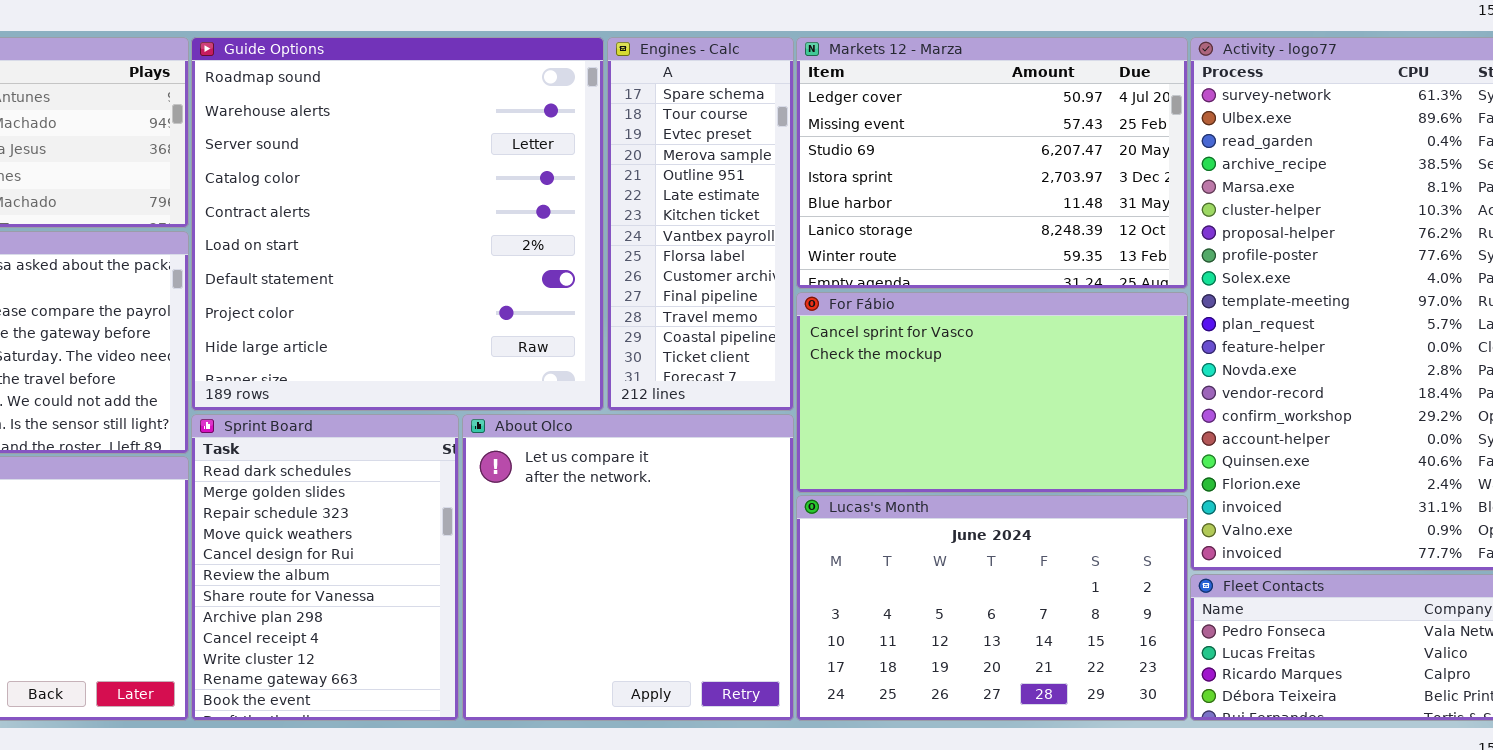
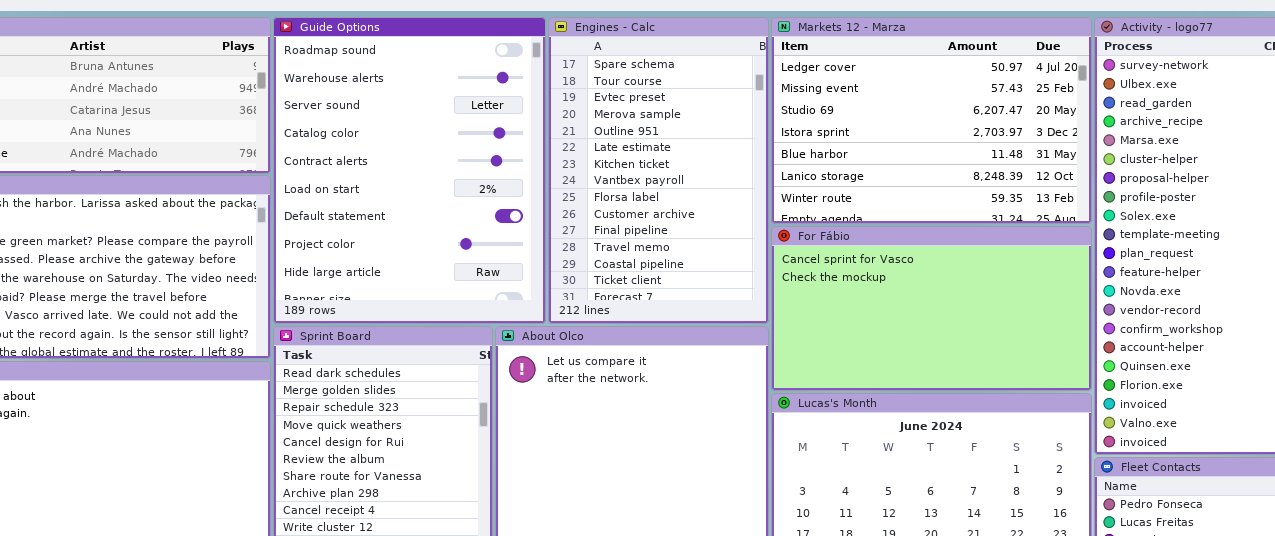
Guide Options: [191,37,604,411] -> [273,17,546,324], resized
Engines - Calc: [607,37,794,411] -> [548,17,769,324], resized

